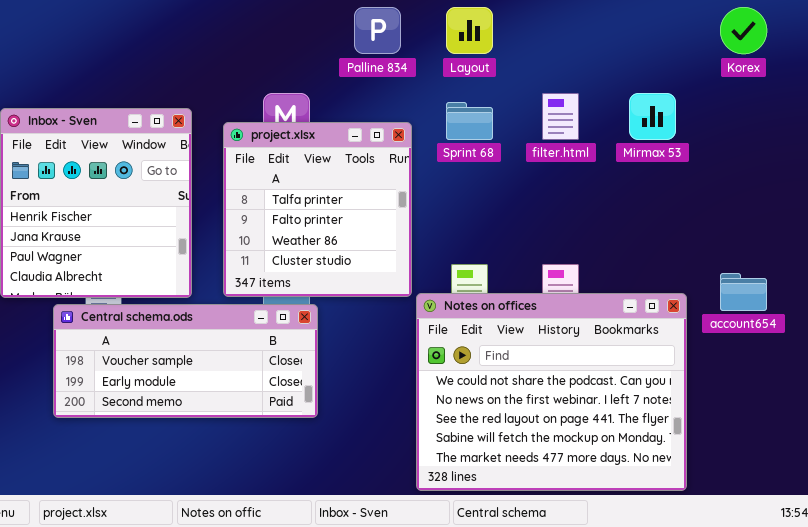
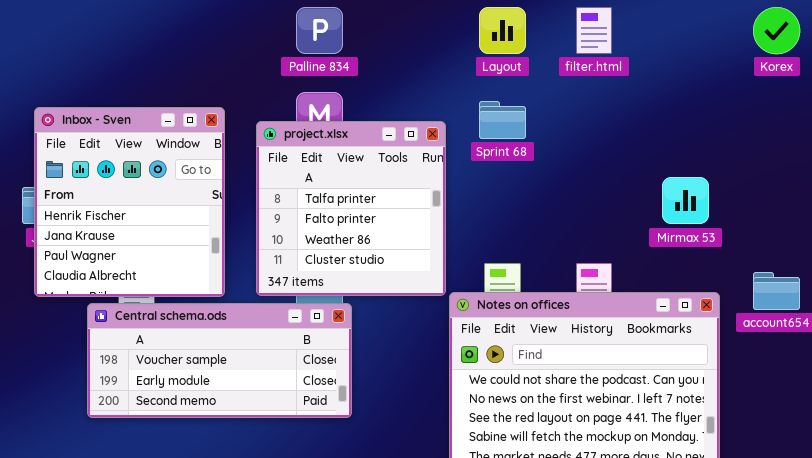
Palline 834: [354,7,401,54] -> [296,7,343,54], moved
filter.html: [542,93,579,140] -> [576,7,612,54], moved
Mirmax 53: [629,93,676,140] -> [662,177,709,224], moved

